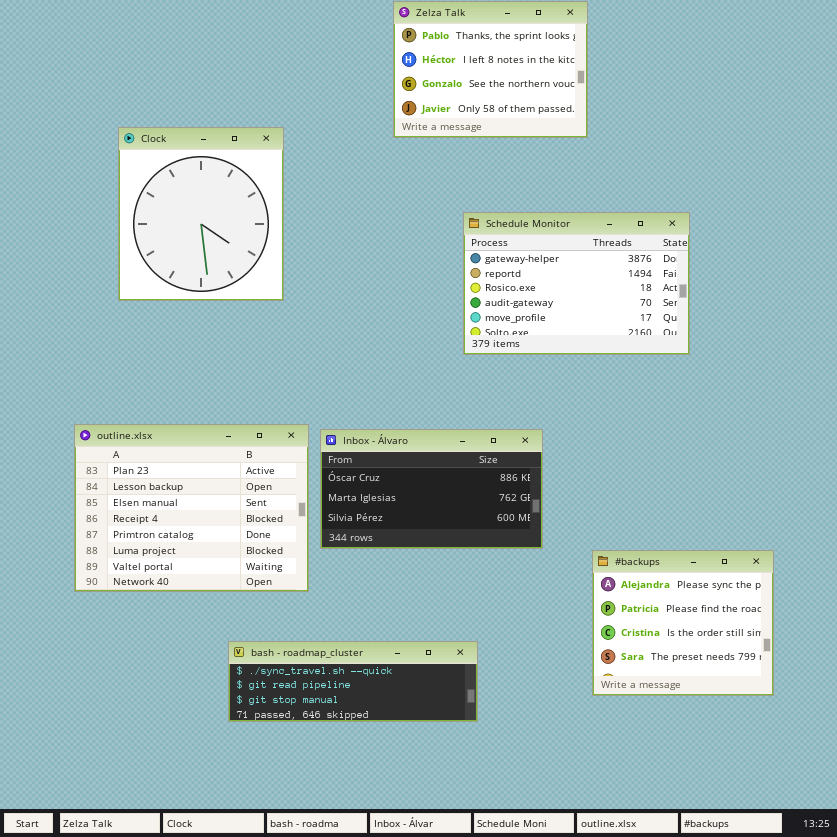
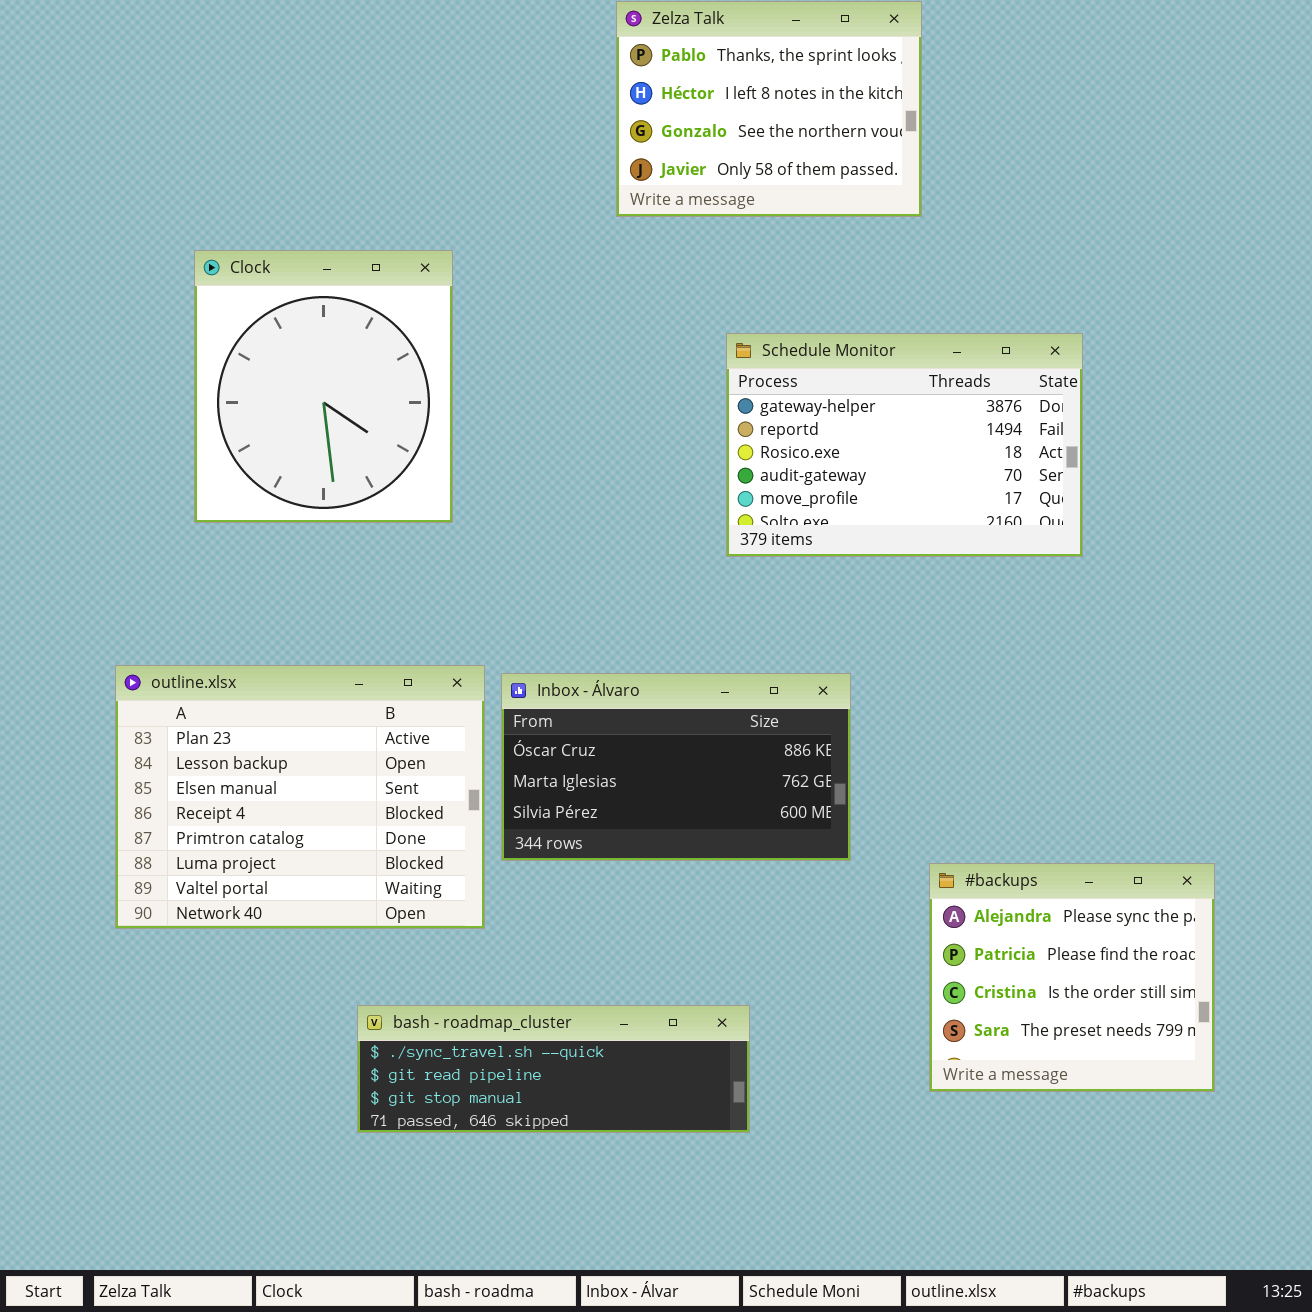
Clock: [118,127,284,301] -> [194,250,453,523], moved

